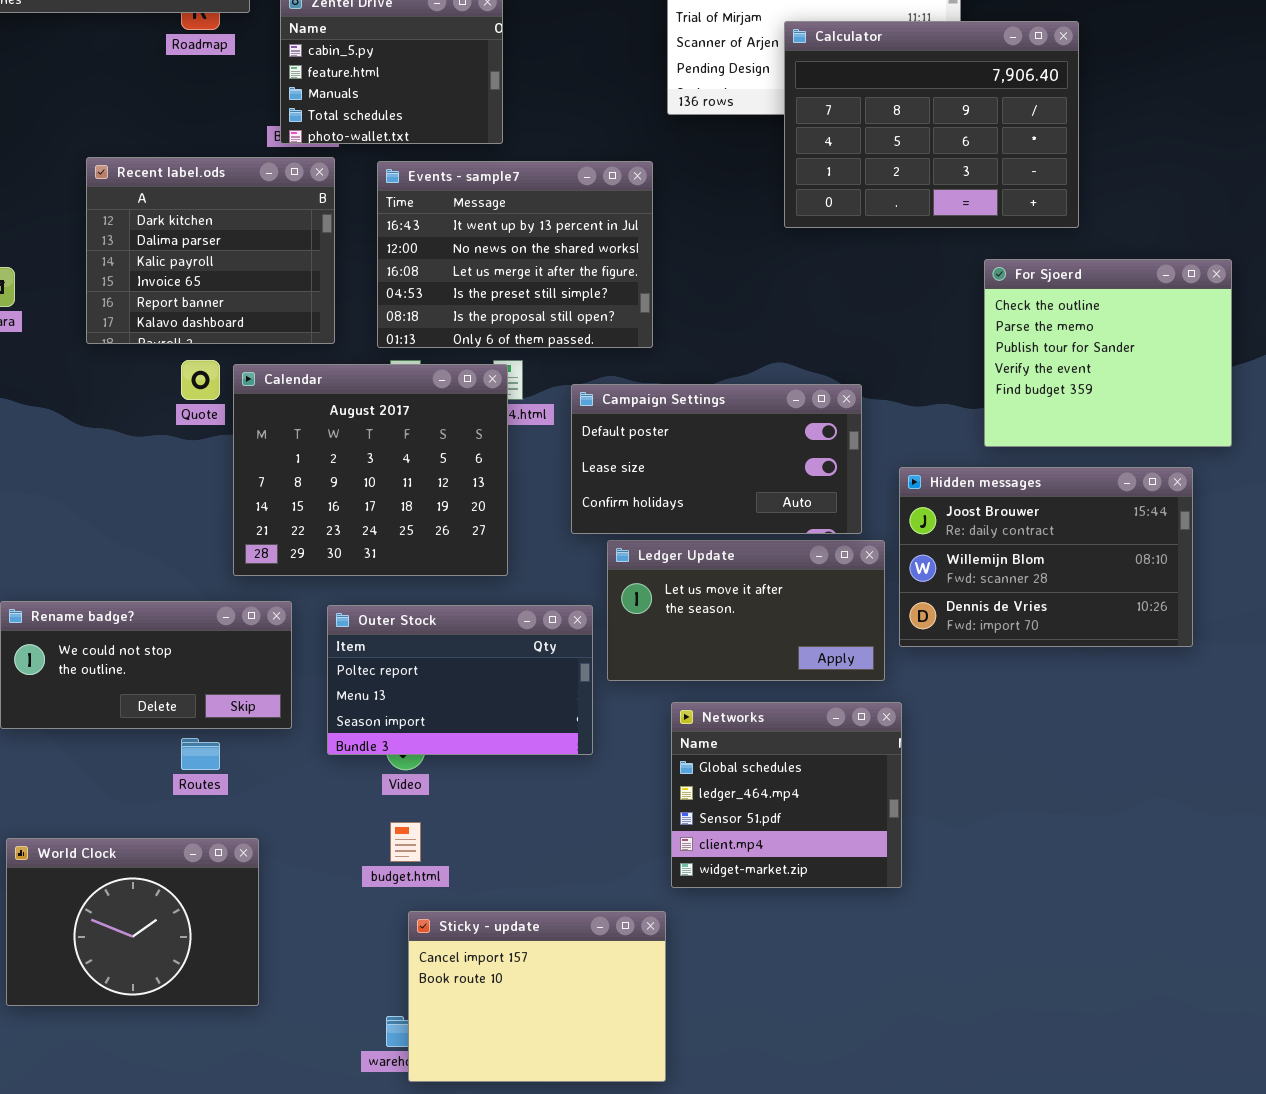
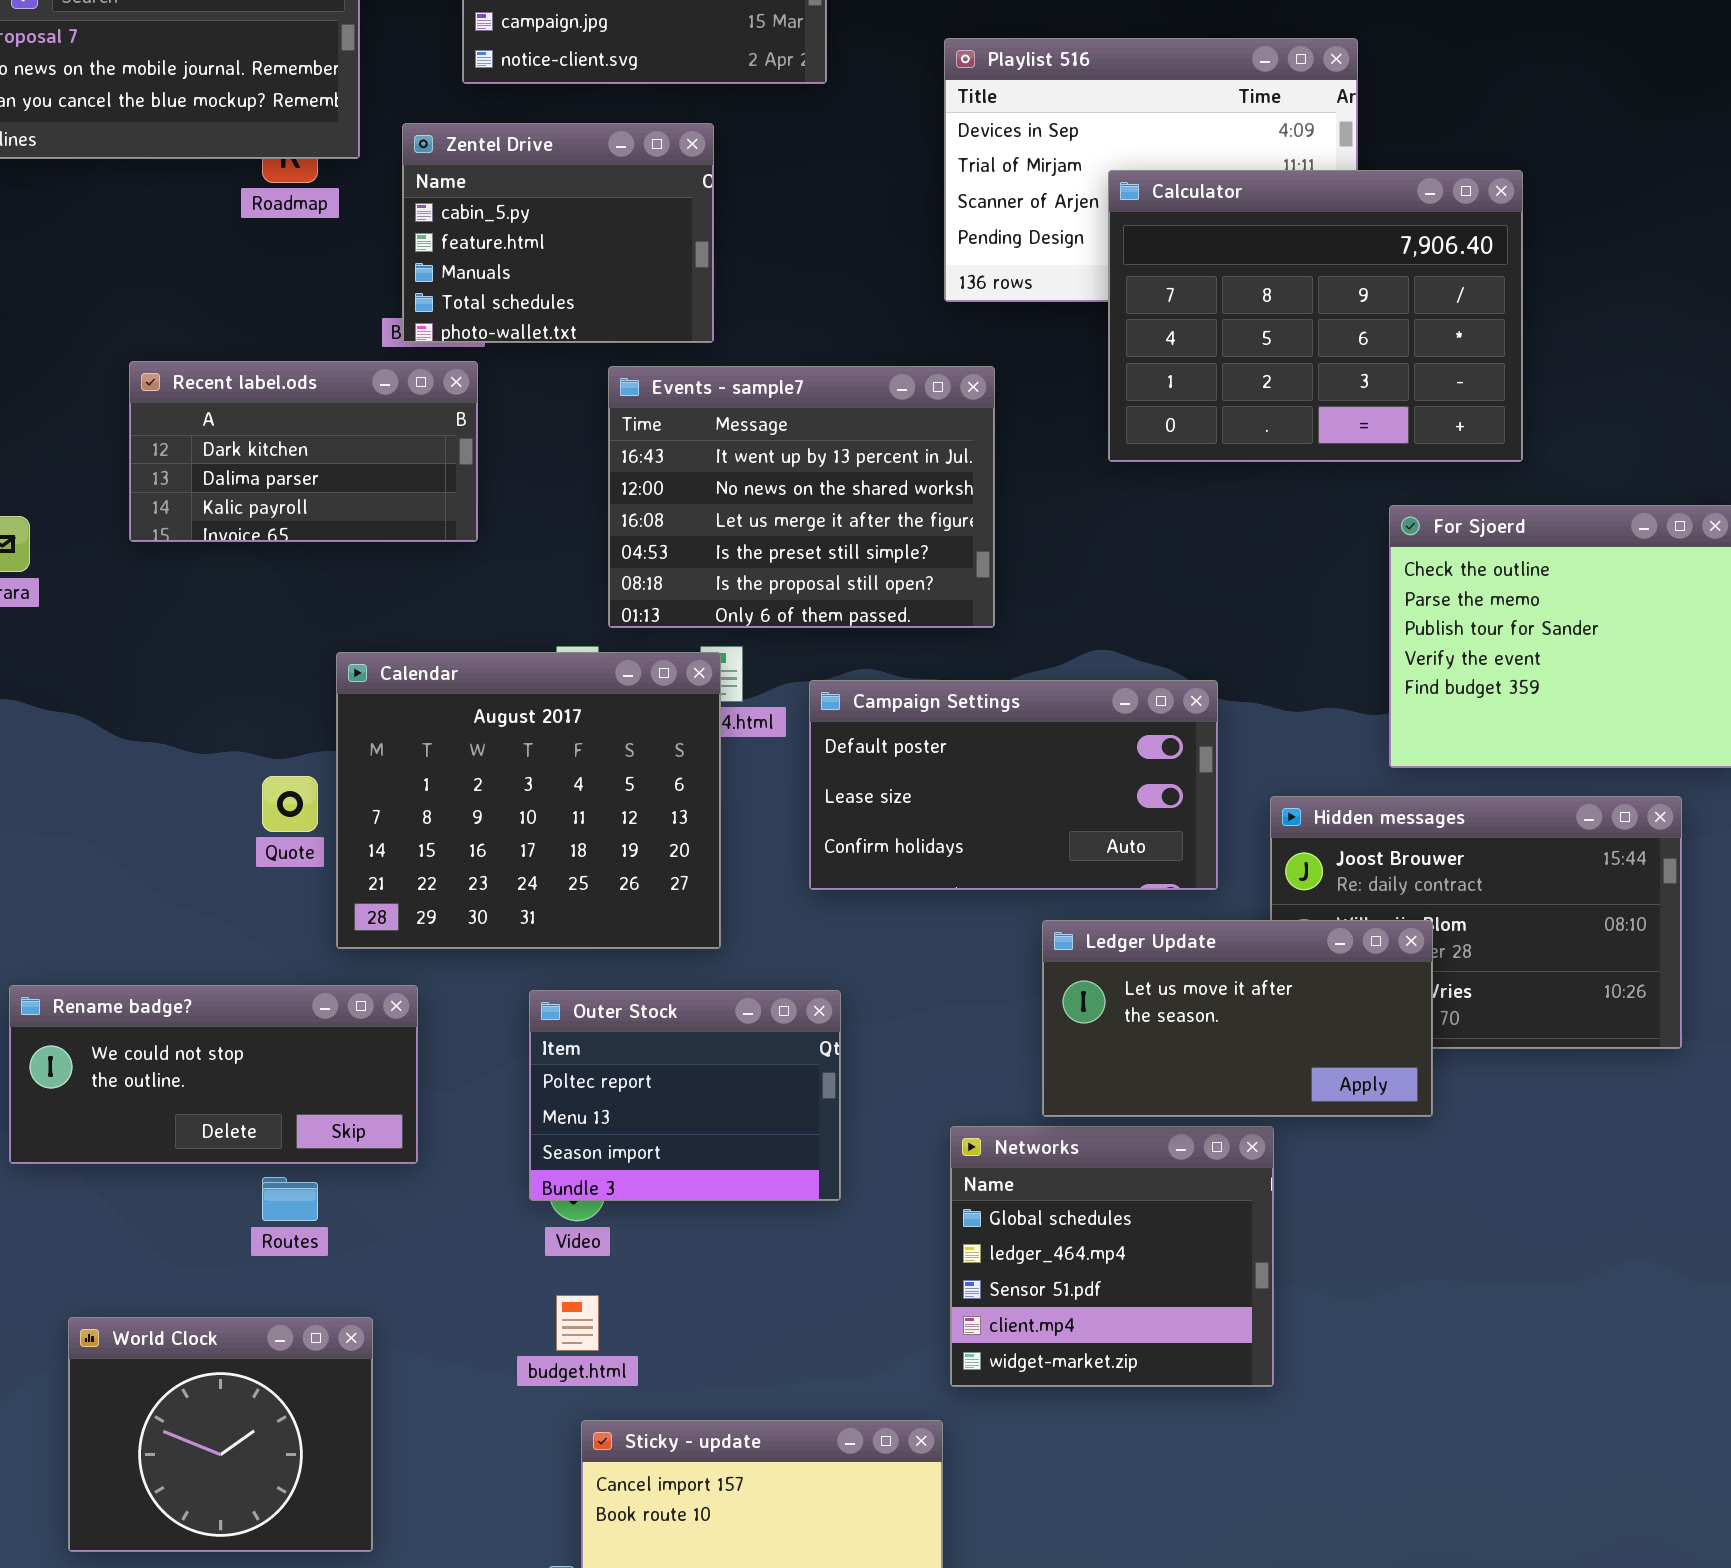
Recent label.ods: [86,157,335,344] -> [129,361,478,542], resized
Events - sample7: [377,161,653,348] -> [608,366,995,628], moved
Quote: [181,360,220,400] -> [262,776,318,832], moved
Ledger Update: [607,540,885,681] -> [1042,920,1433,1117], moved
Outer Stock: [327,605,593,755] -> [529,990,841,1201], resized
World Clock: [6,838,259,1006] -> [68,1317,373,1552], resized

